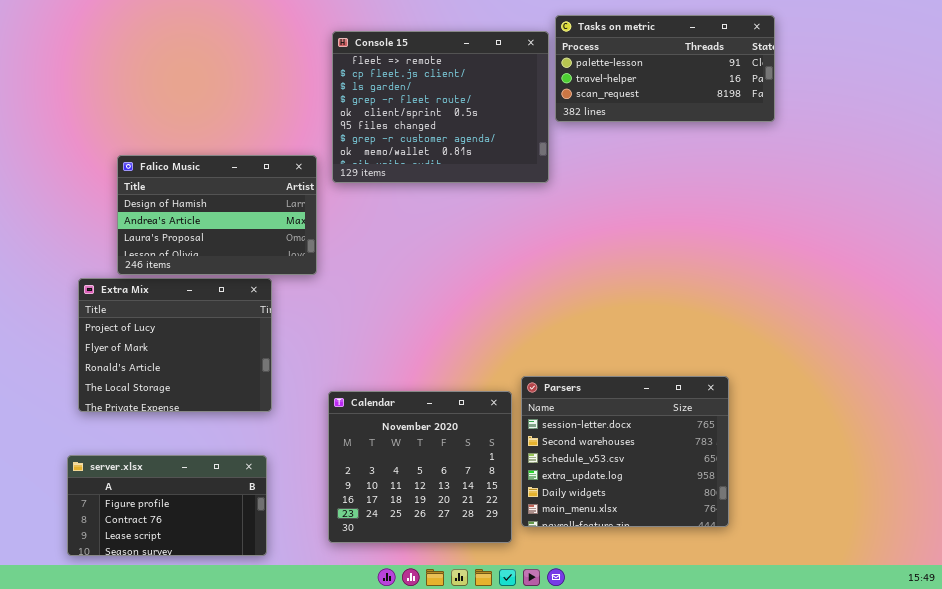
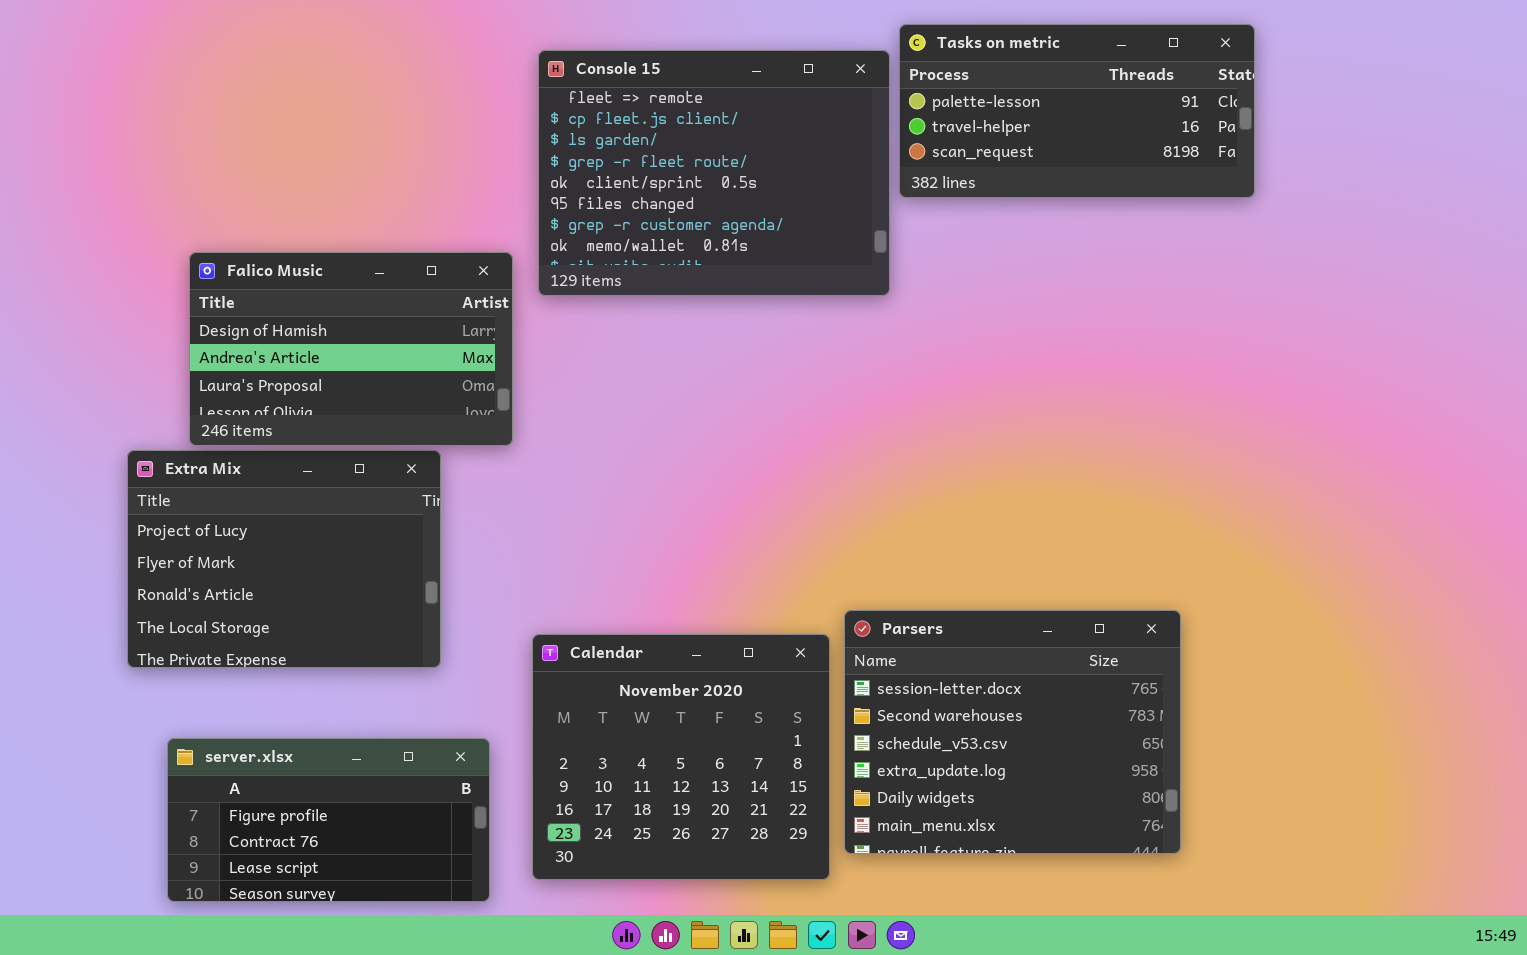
server.xlsx: [67,455,267,556] -> [167,738,490,902], moved

